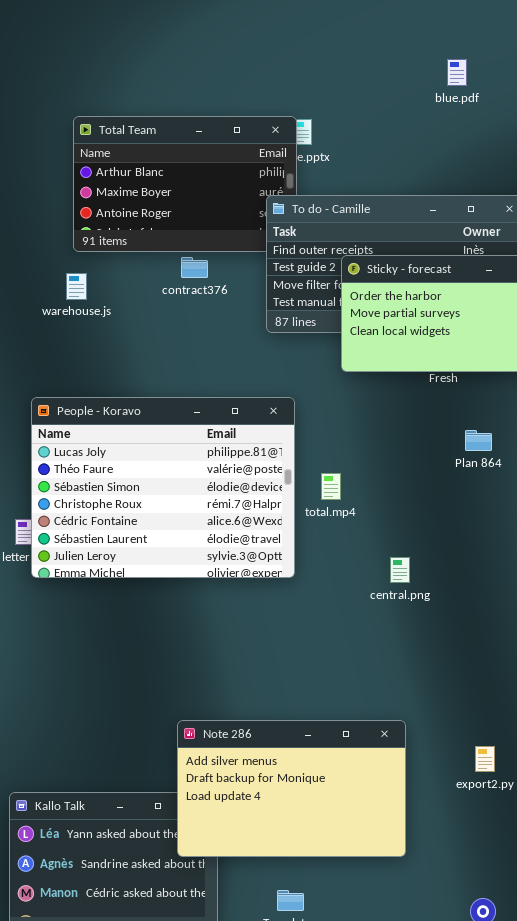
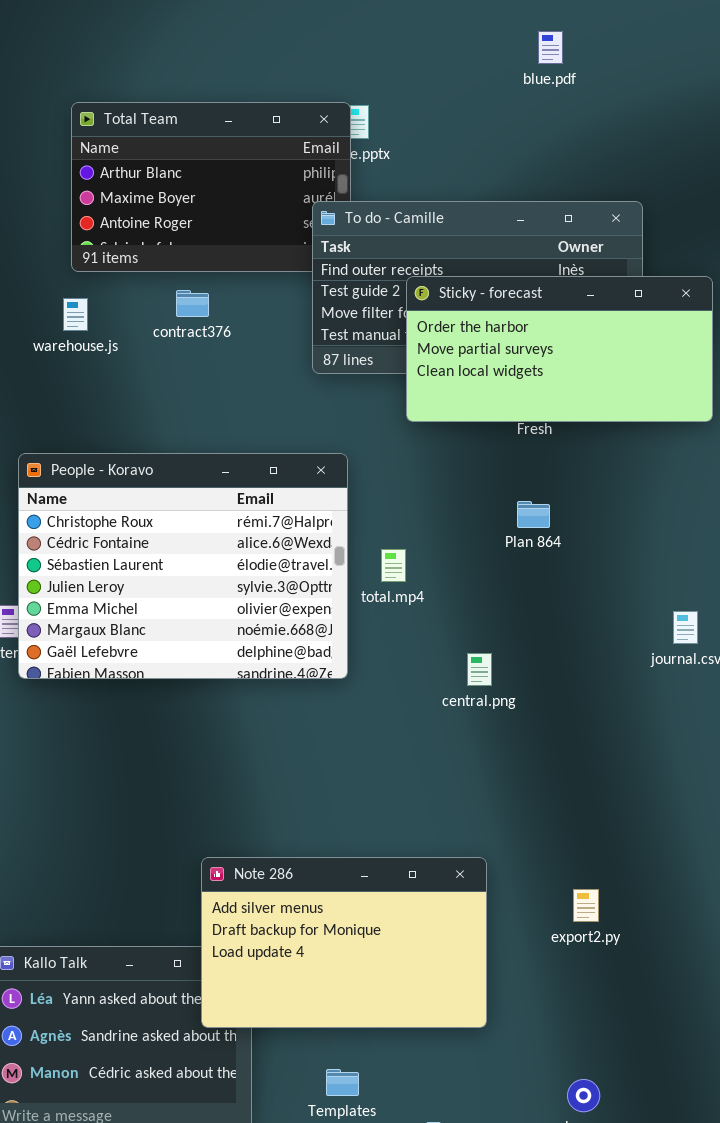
contract376: [181,257,208,278] -> [176,290,209,317], moved
People - Koravo: [31,397,295,578] -> [18,453,348,679], scrolled down 3 rows
Plan 864: [465,430,492,451] -> [517,501,550,528], moved

